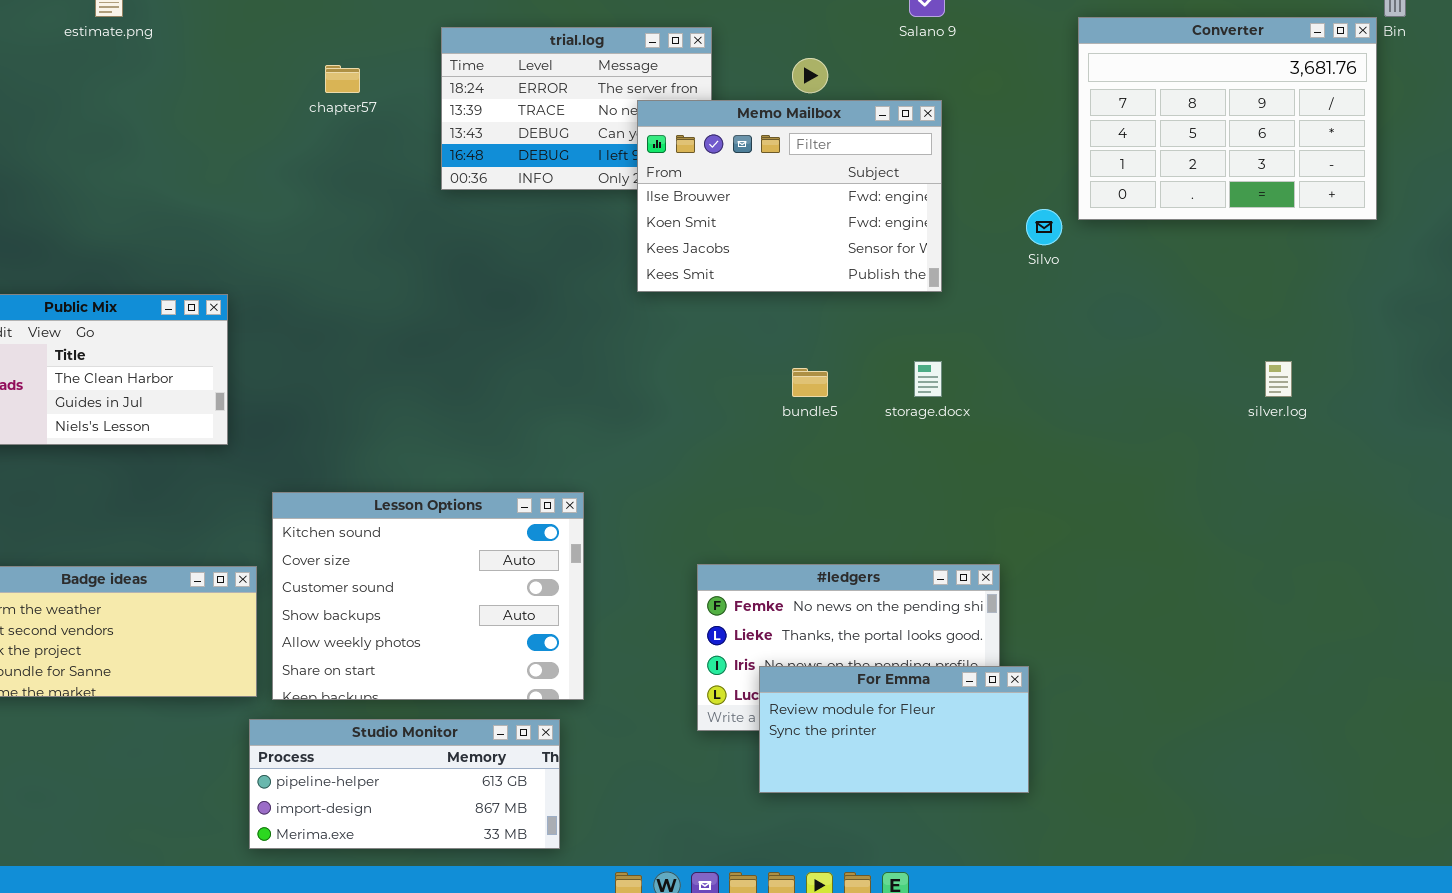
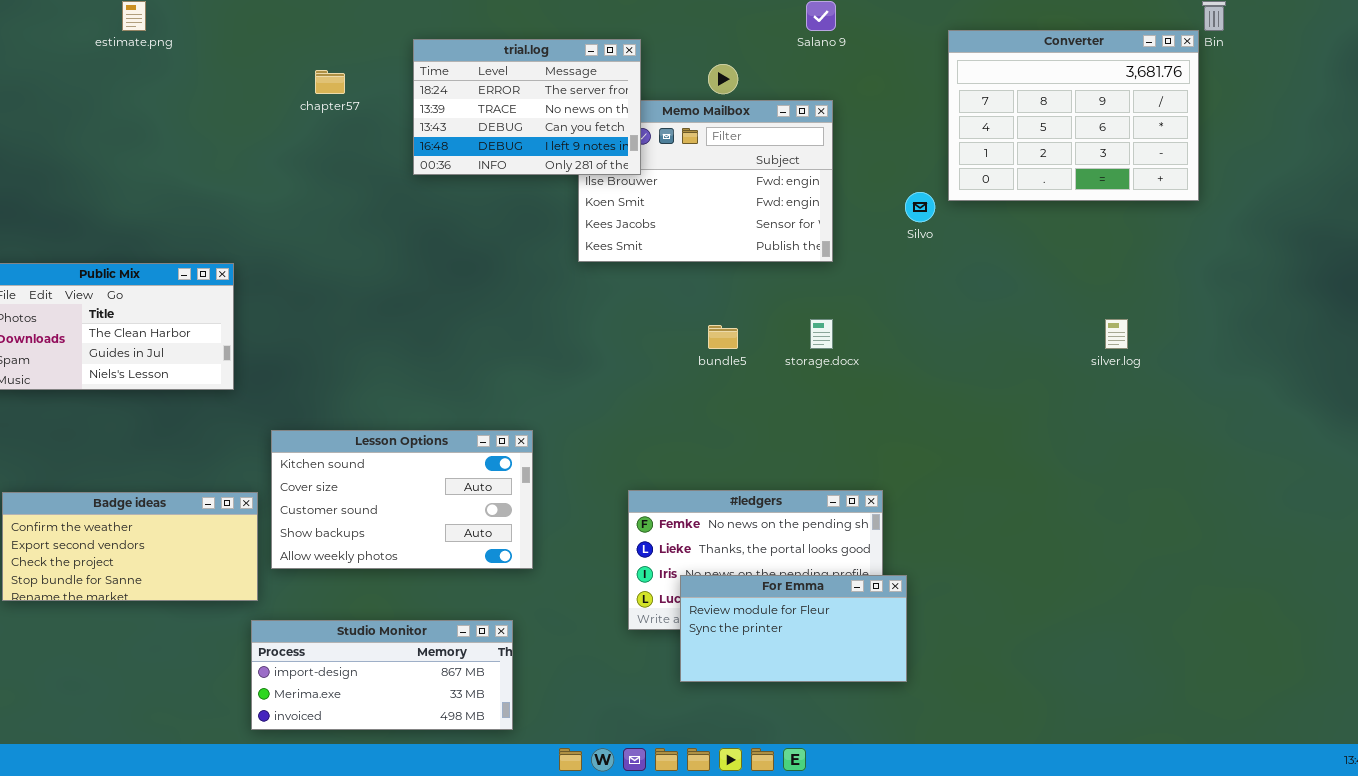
trial.log: [441,27,712,190] -> [413,39,641,175], raised
Lesson Options: [272,492,584,700] -> [271,430,533,569], resized
Studio Monitor: [249,719,560,849] -> [251,620,513,730], scrolled down 1 row

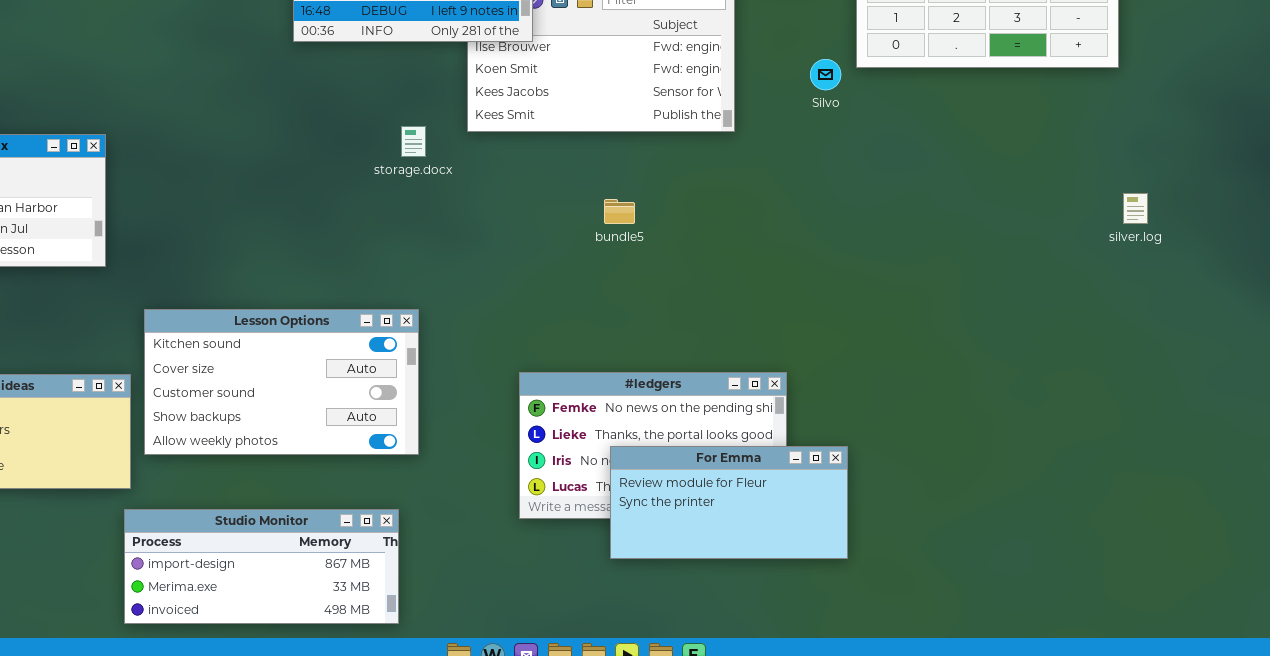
storage.docx: [810,319,833,349] -> [401,126,426,157], moved
silver.log: [1105,319,1128,349] -> [1123,193,1148,224], moved
For Emma: [680,575,907,682] -> [610,446,848,559], moved

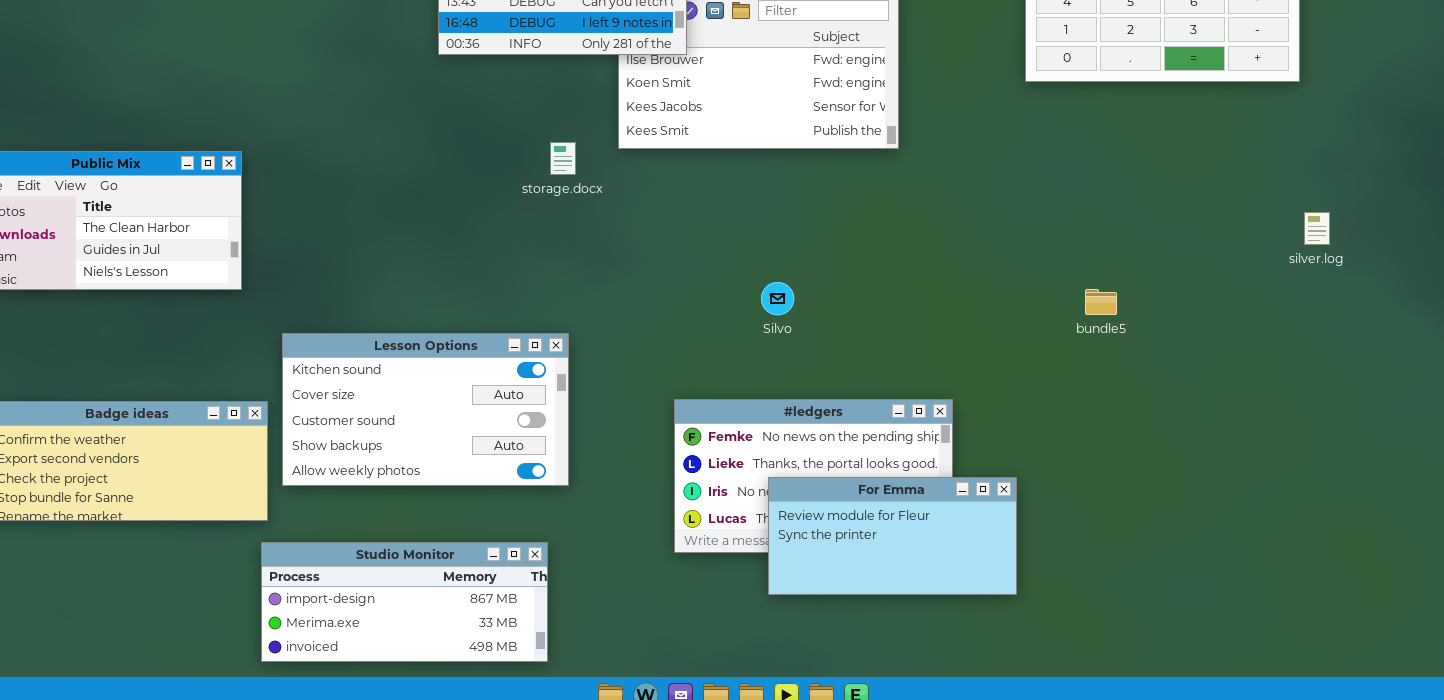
Silvo: [810,59,841,90] -> [761,282,794,315], moved
bundle5: [604,199,635,224] -> [1085,289,1117,315], moved

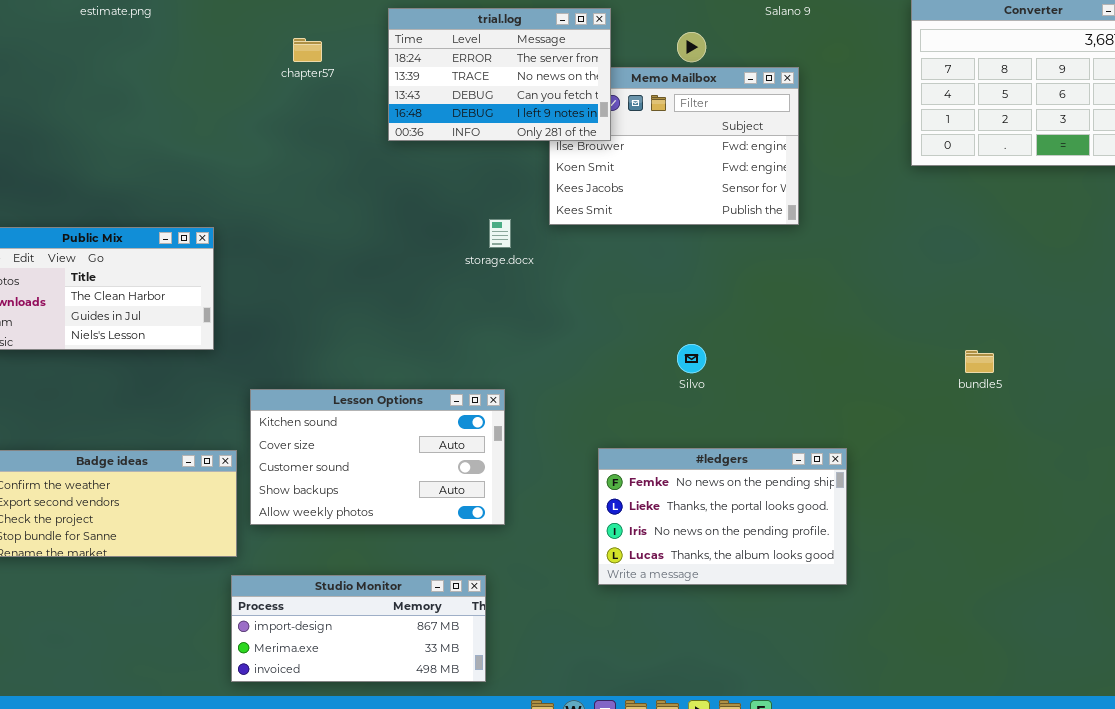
For Emma: [768,477,1017,595] -> none, closed

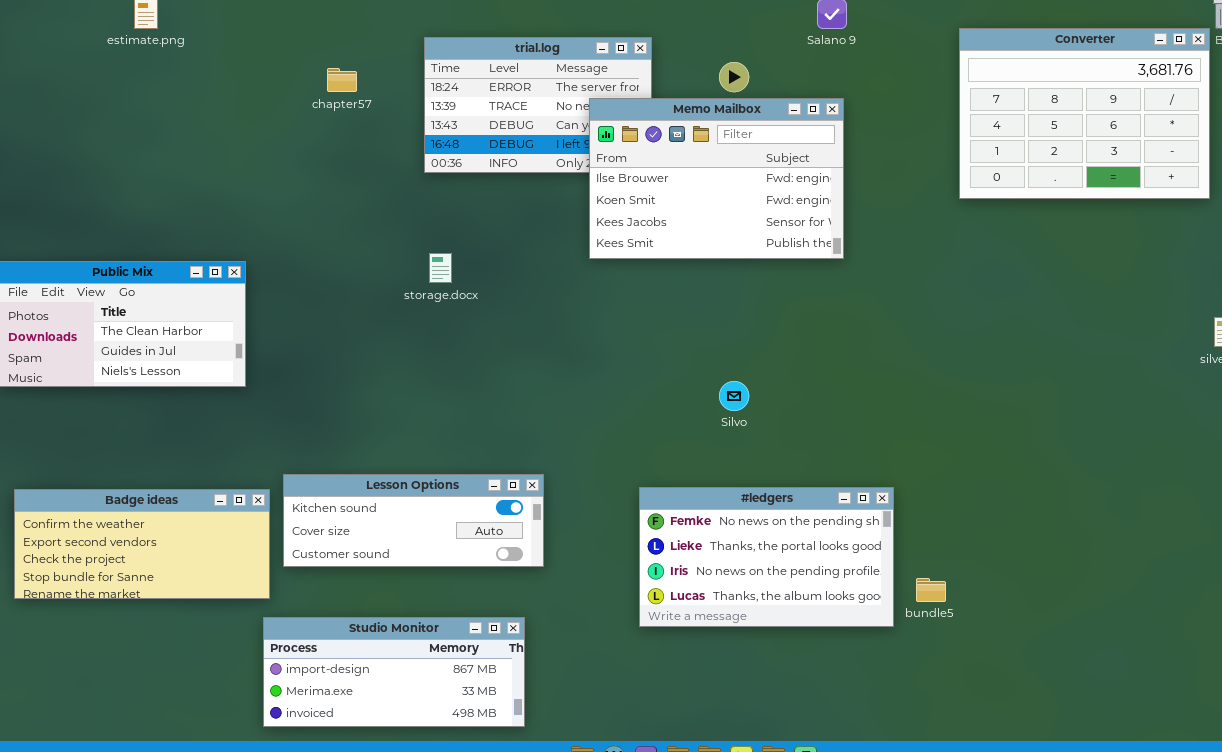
Memo Mailbox: [549,67,799,225] -> [589,98,844,259], raised
storage.docx: [489,219,511,248] -> [429,253,452,283], moved
bundle5: [965,350,994,373] -> [916,578,946,602], moved
Lesson Options: [250,389,505,525] -> [283,474,544,567], resized

